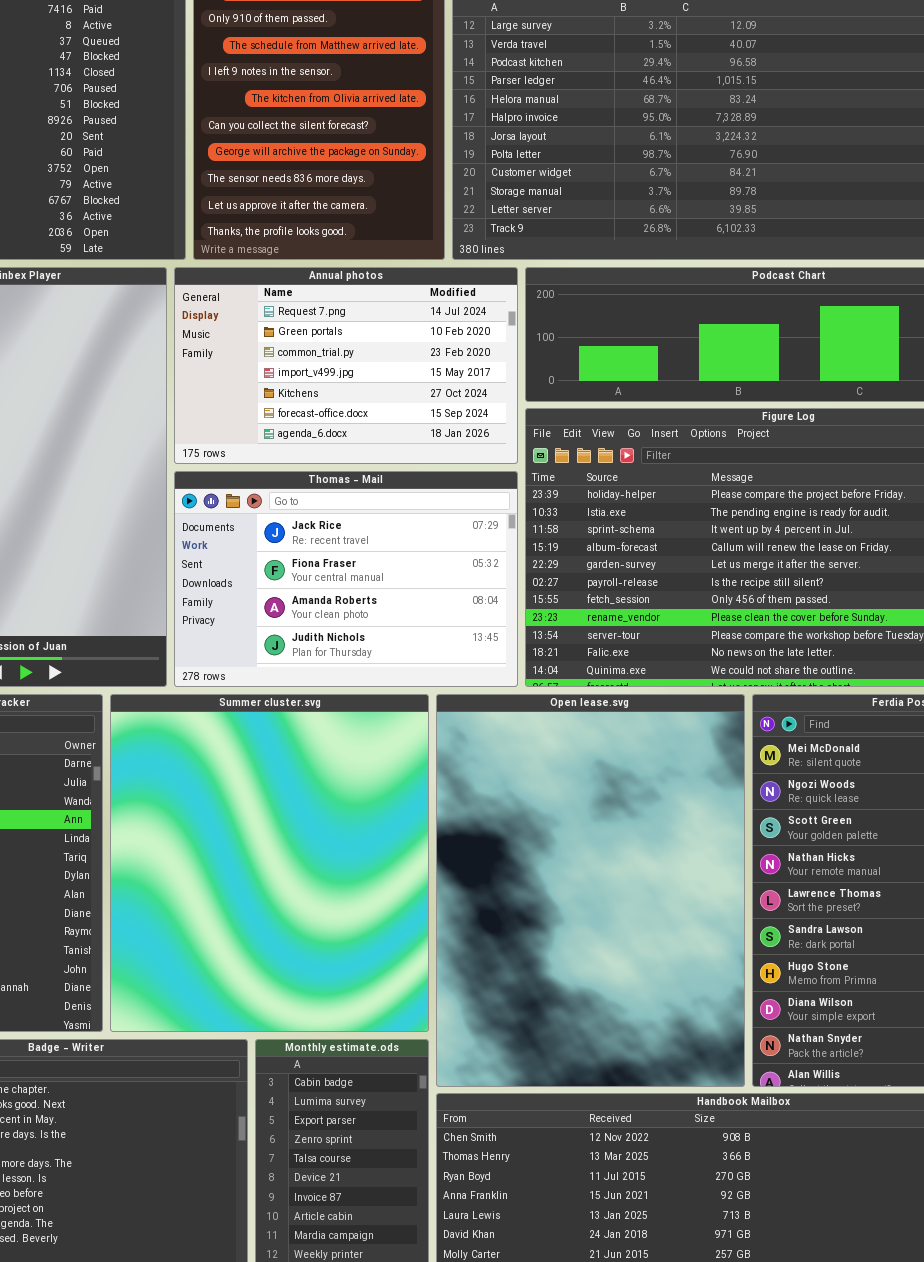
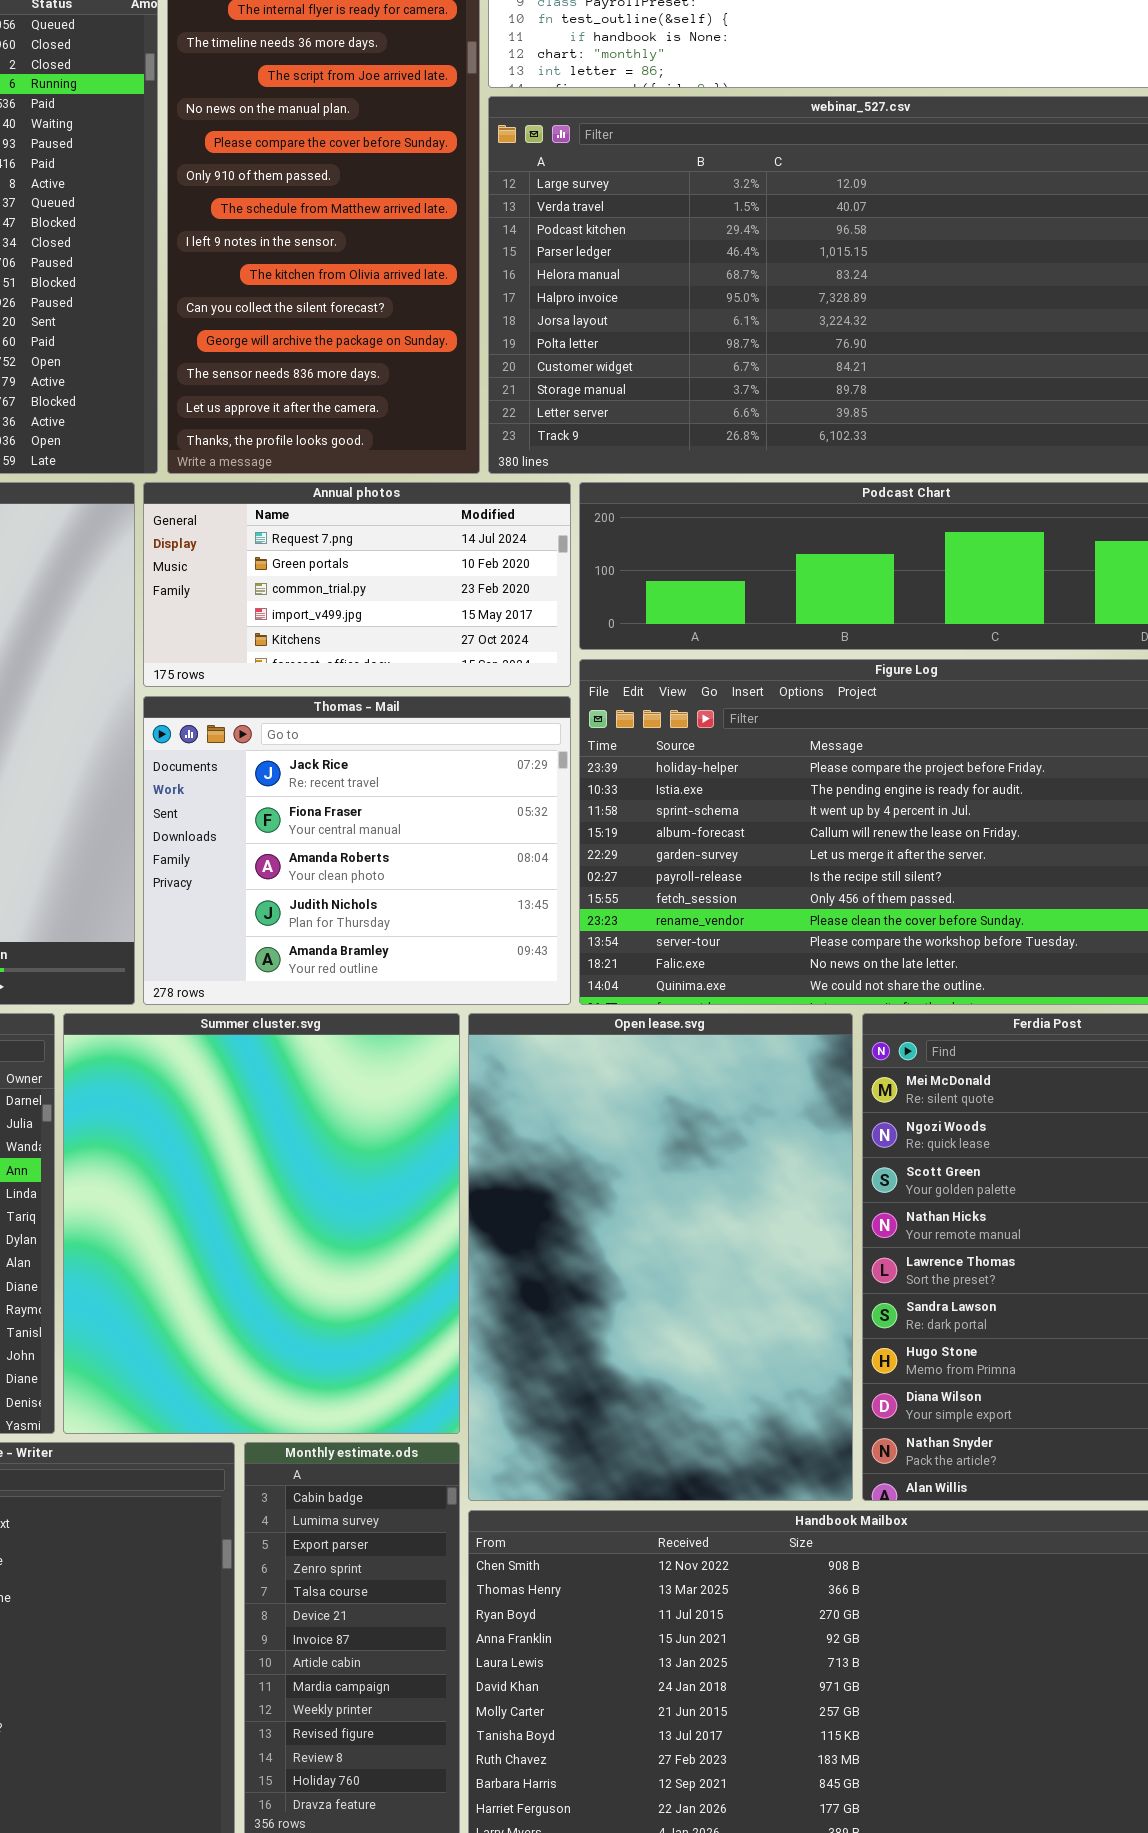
Annual photos: [174,267,518,464] -> [143,482,571,687], resized
Thomas - Mail: [174,471,518,687] -> [143,696,571,1005], resized

